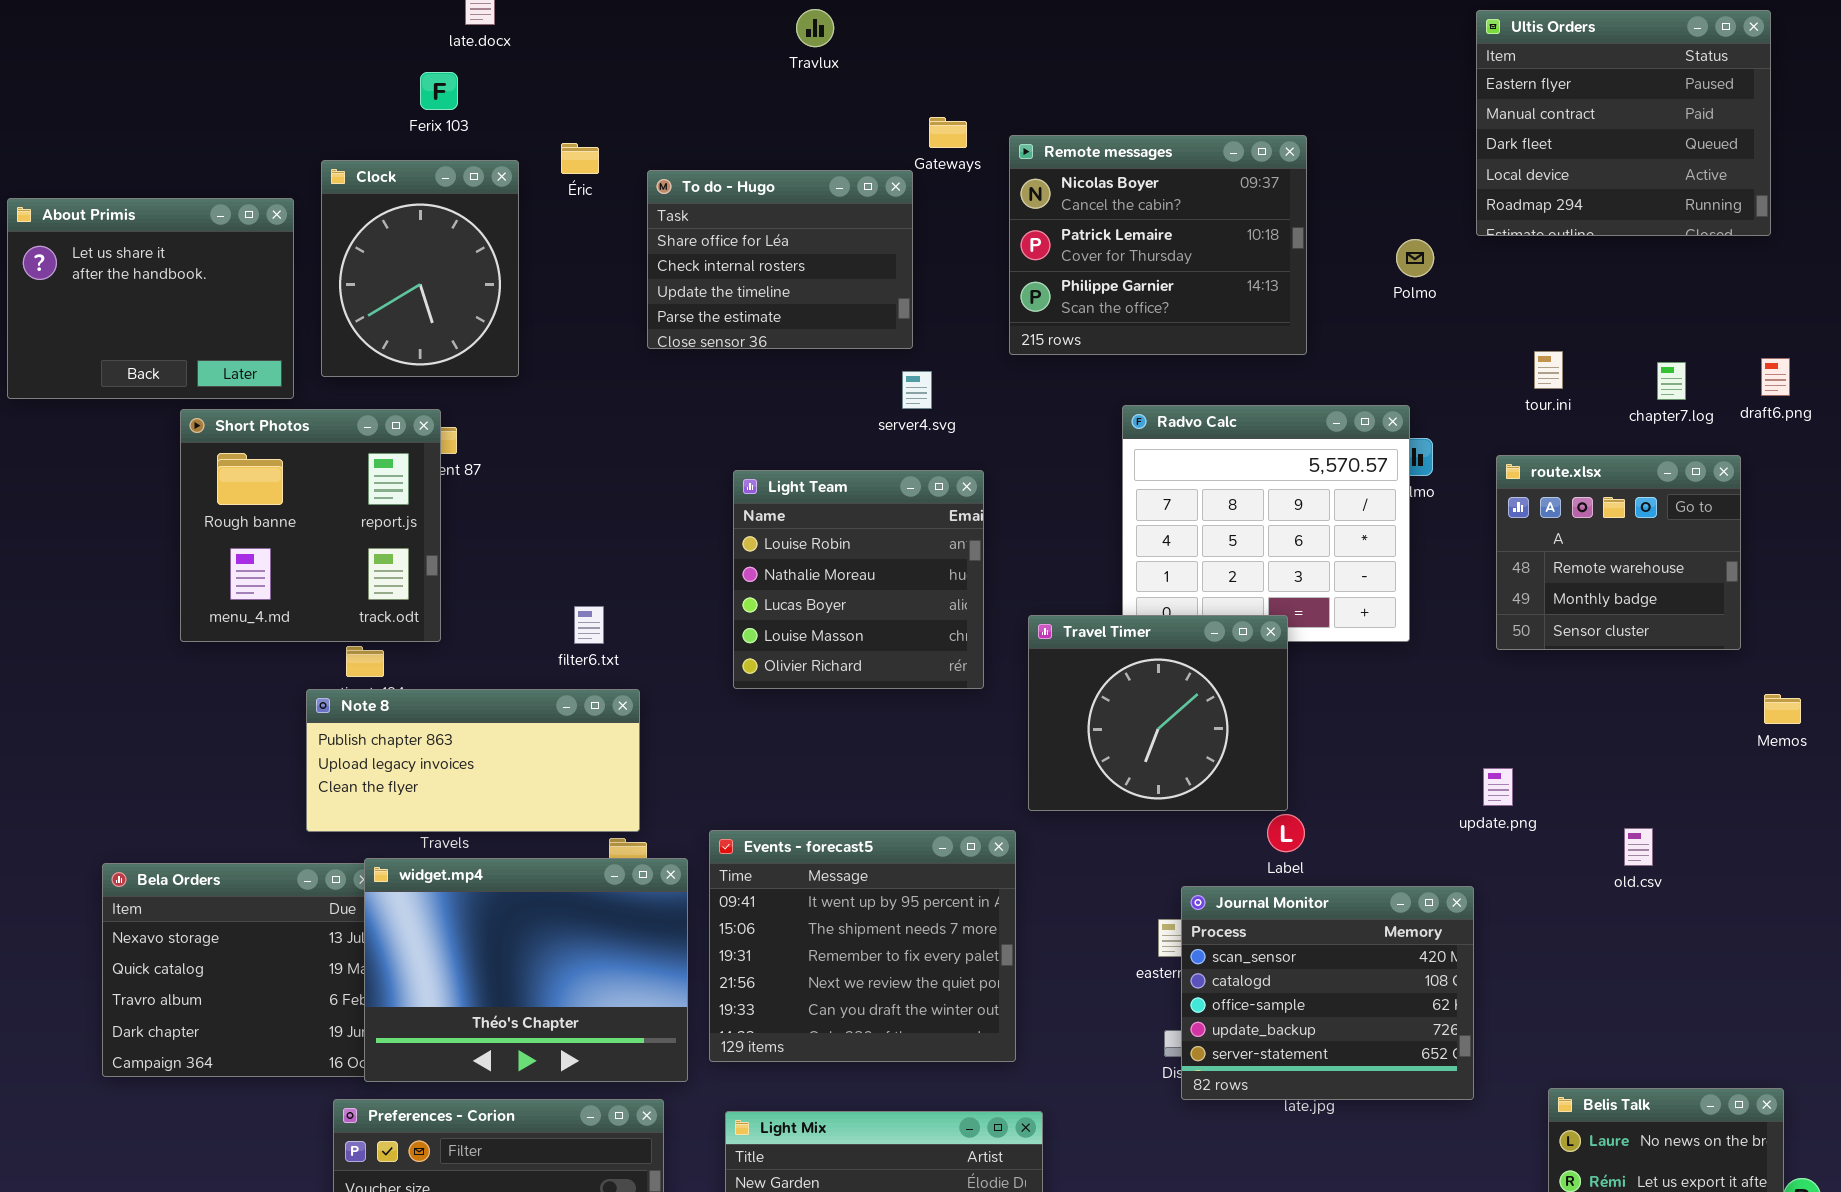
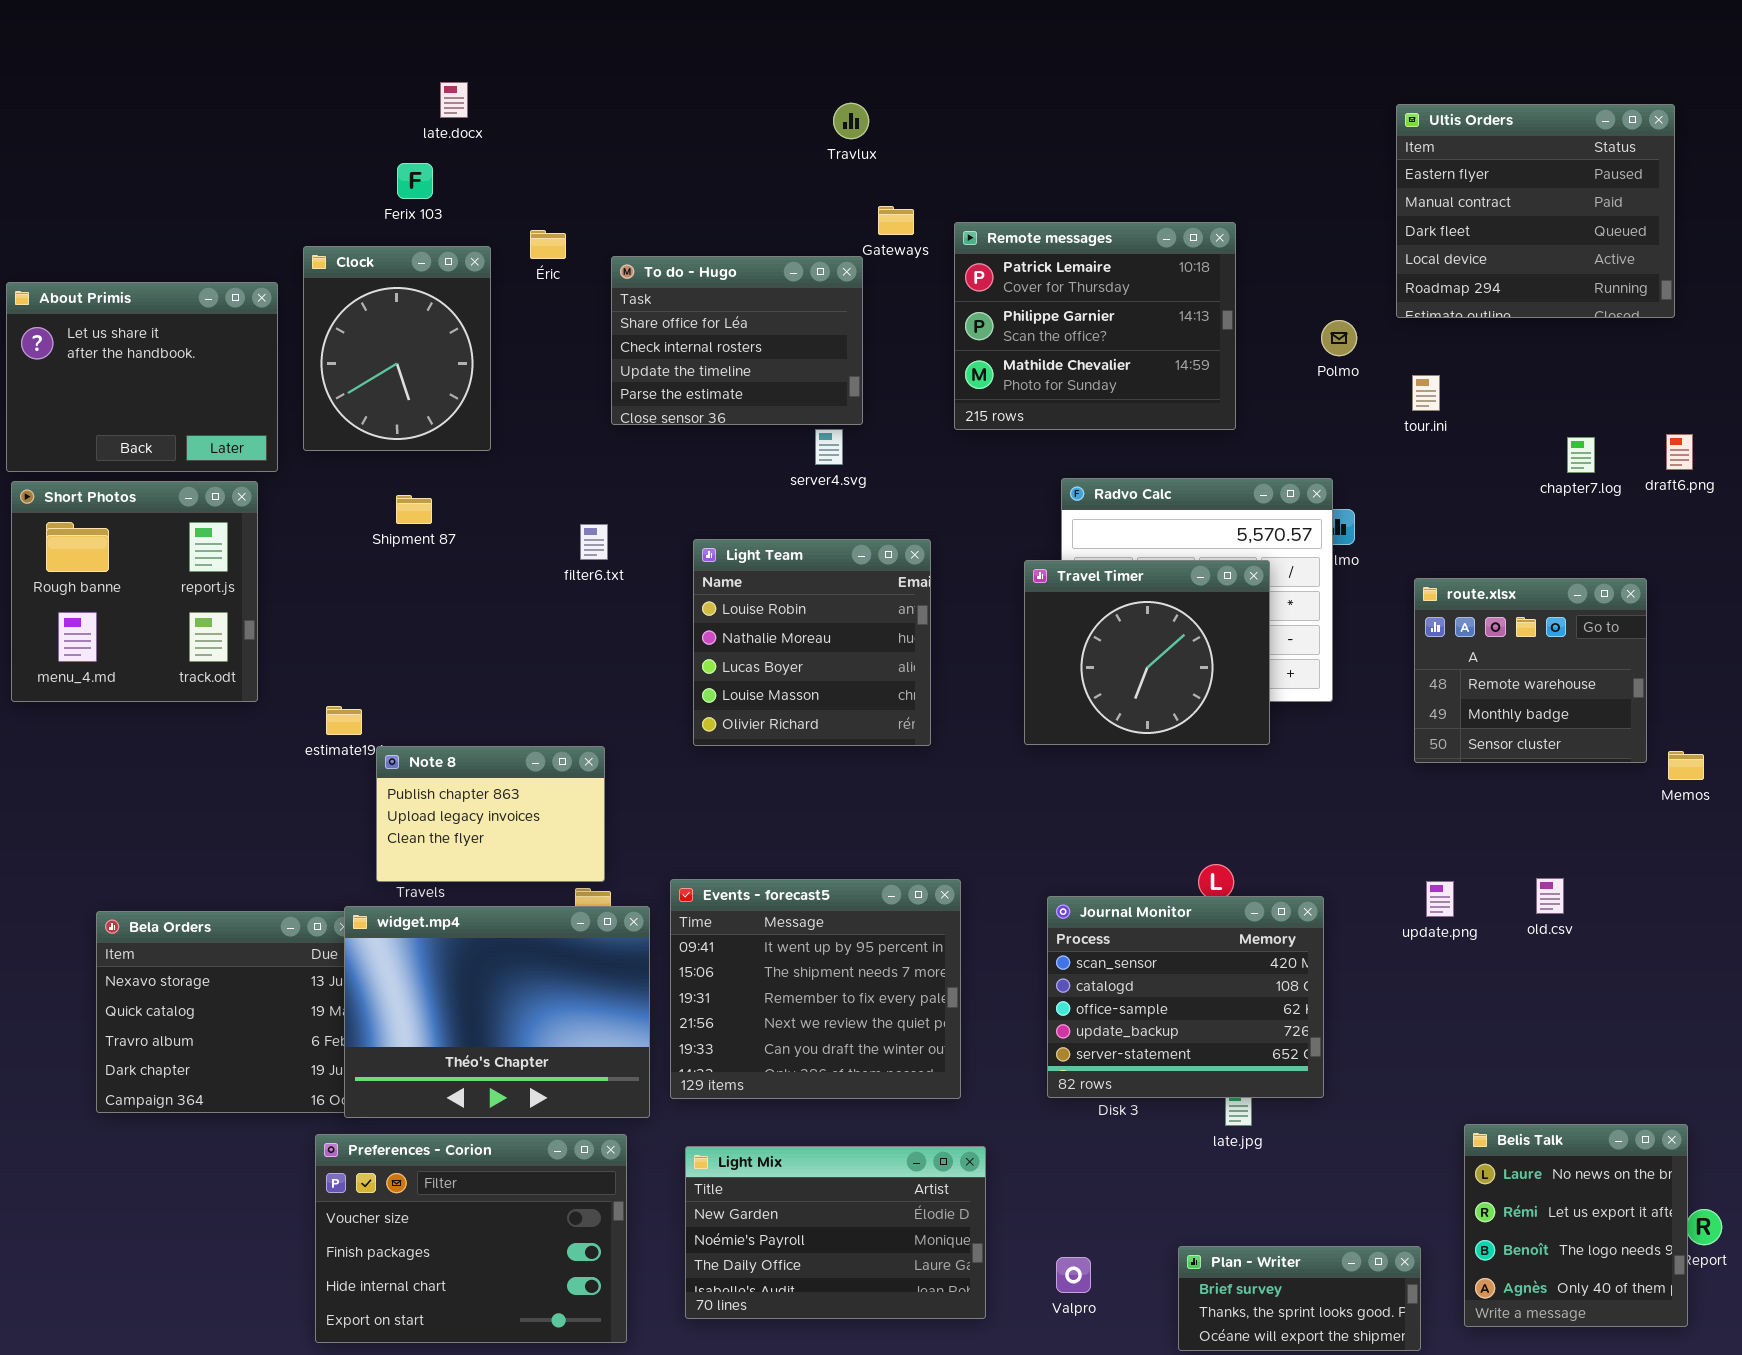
Travlux: [796,9,834,47] -> [833,103,869,139], moved
Remote messages: [1009,135,1307,355] -> [954,222,1236,430], scrolled down 1 row
tour.ini: [1534,351,1563,389] -> [1412,375,1440,411], moved
server4.svg: [902,371,932,409] -> [815,429,843,465], moved
Short Photos: [180,409,441,642] -> [11,481,258,702], moved
route.xlsx: [1496,455,1741,650] -> [1414,578,1647,763], moved
filter6.txt: [574,606,604,644] -> [580,524,608,560], moved
Travel Timer: [1028,615,1288,811] -> [1024,560,1270,745], moved
Note 8: [306,689,640,832] -> [376,746,605,882], resized
update.png: [1483,768,1513,806] -> [1426,881,1454,917], moved
Journal Monitor: [1181,886,1474,1100] -> [1047,896,1324,1098], moved

